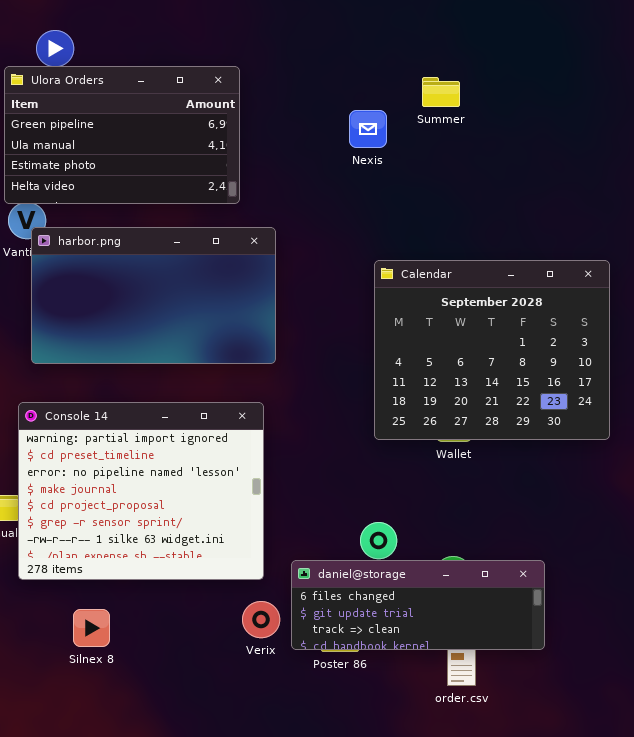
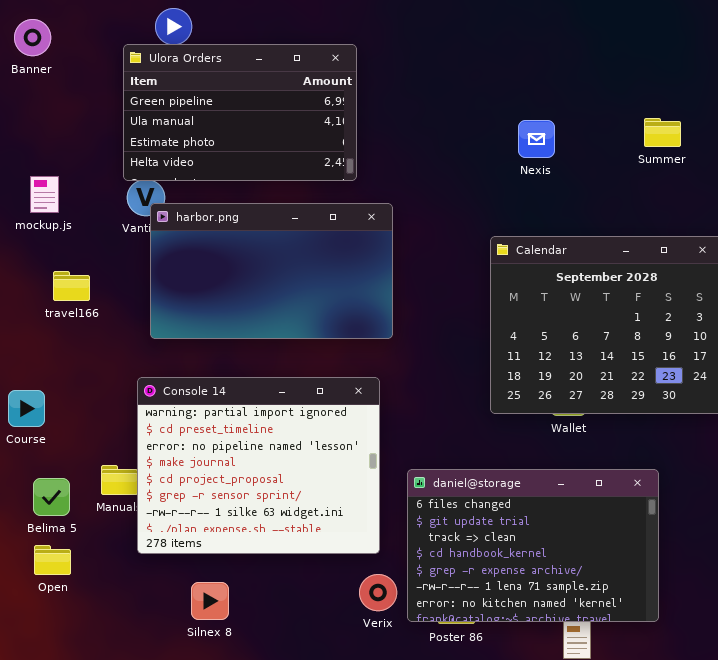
Summer: [422,77,460,107] -> [644,118,681,147], moved
Nexis: [349,110,387,148] -> [518,120,555,158], moved
daniel@storage: [291,560,545,650] -> [407,469,659,622], resized

